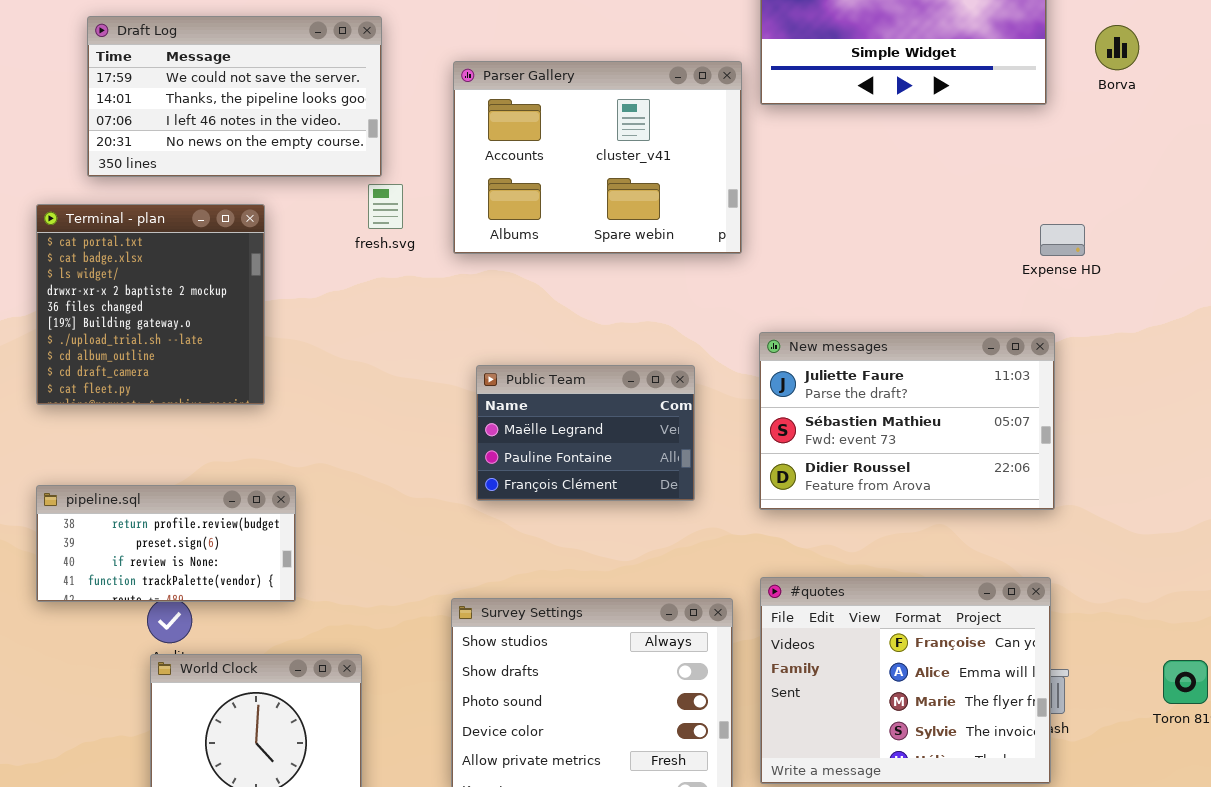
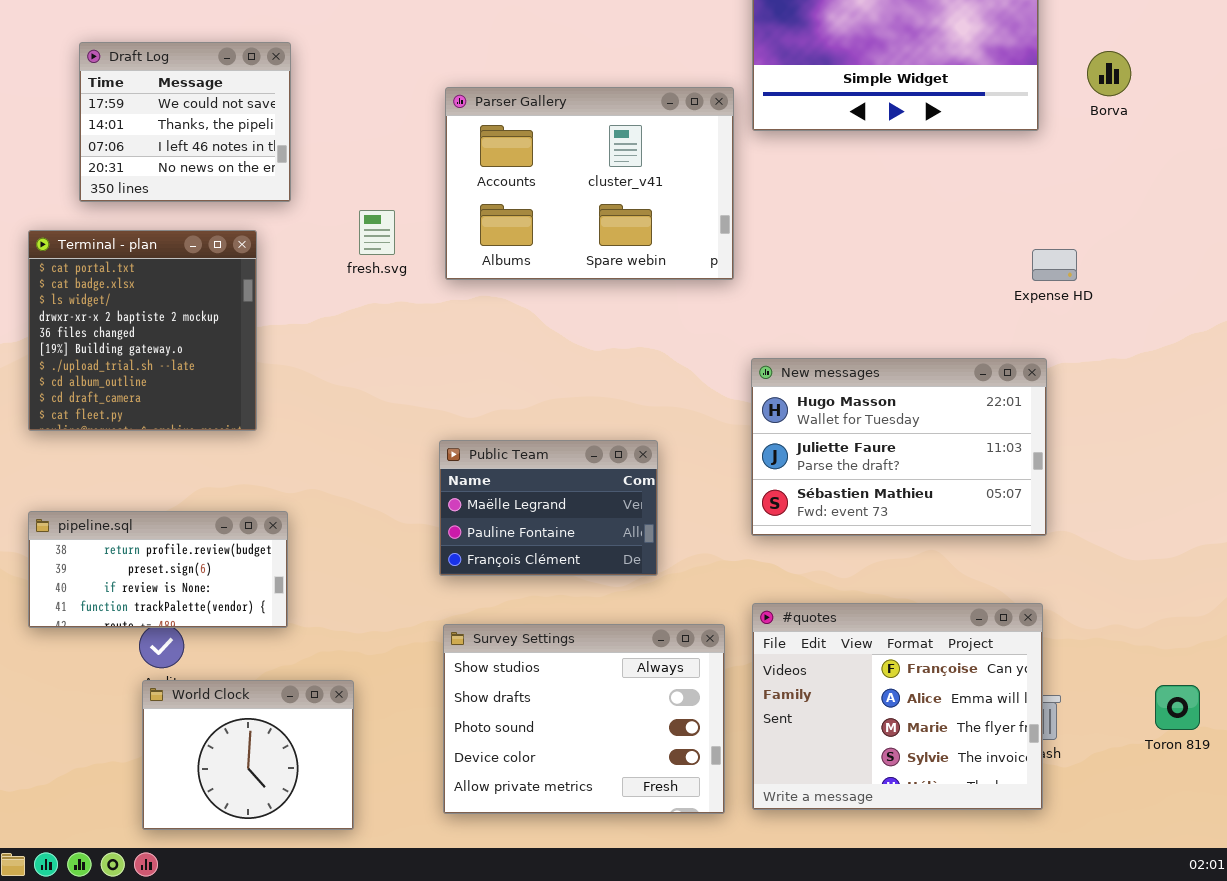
Draft Log: [87,16,382,177] -> [79,42,291,202], resized
New messages: [759,332,1055,510] -> [751,358,1047,536], scrolled up 1 row
Public Team: [476,365,695,501] -> [439,440,658,576], moved

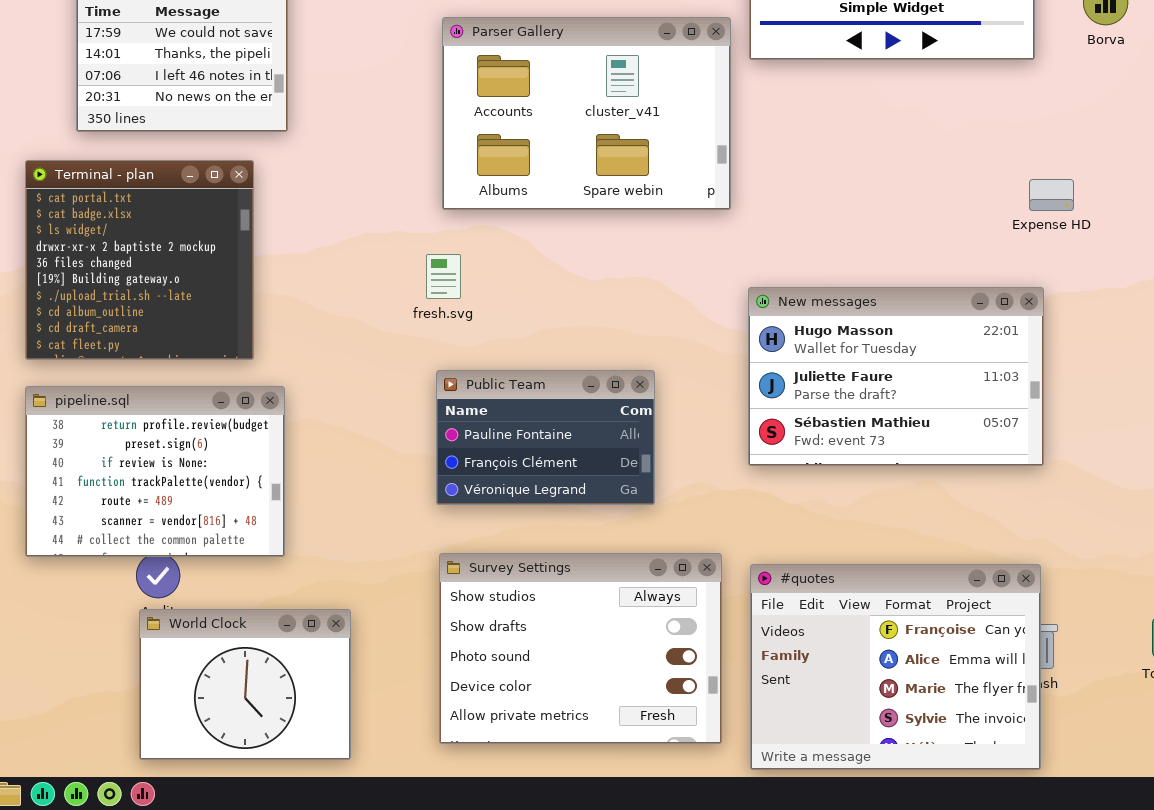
fresh.svg: [359,210,395,255] -> [426,254,461,299], moved
Public Team: [439,440,658,576] -> [436,370,655,505], scrolled down 1 row
pipeline.sql: [28,511,288,628] -> [25,386,285,557], resized
#quotes: [752,603,1043,810] -> [750,564,1041,770], moved

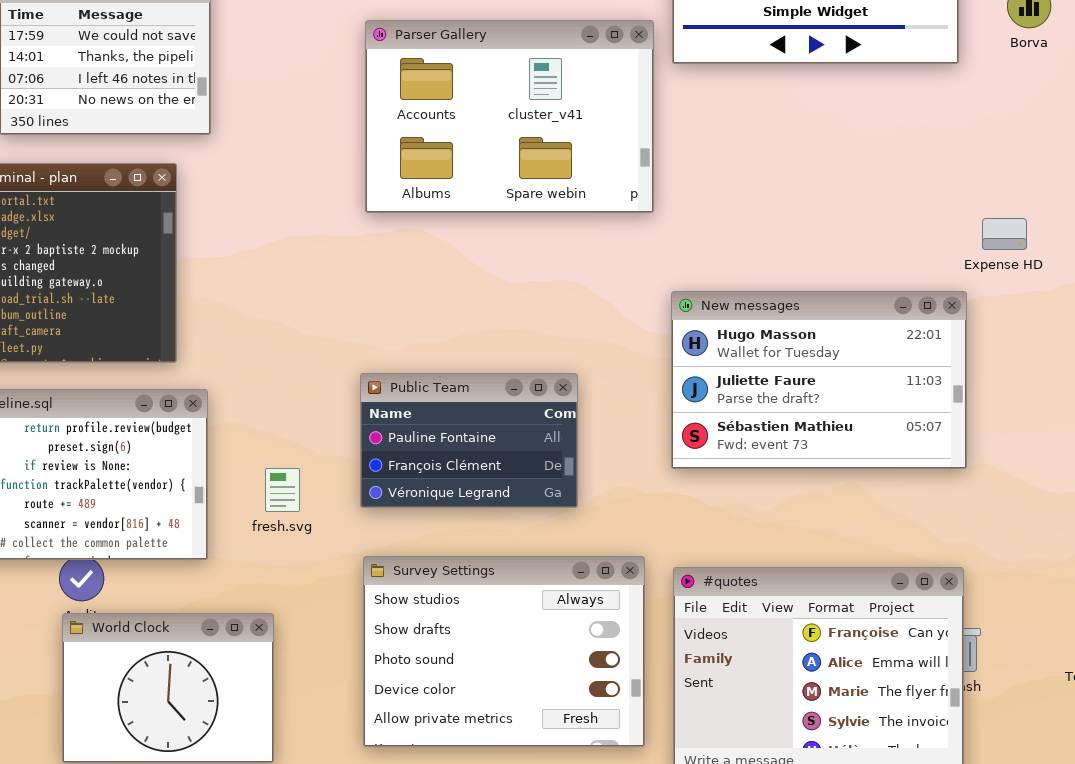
Expense HD: [1029,179,1074,211] -> [982,218,1027,250], moved
fresh.svg: [426,254,461,299] -> [265,468,300,512], moved

